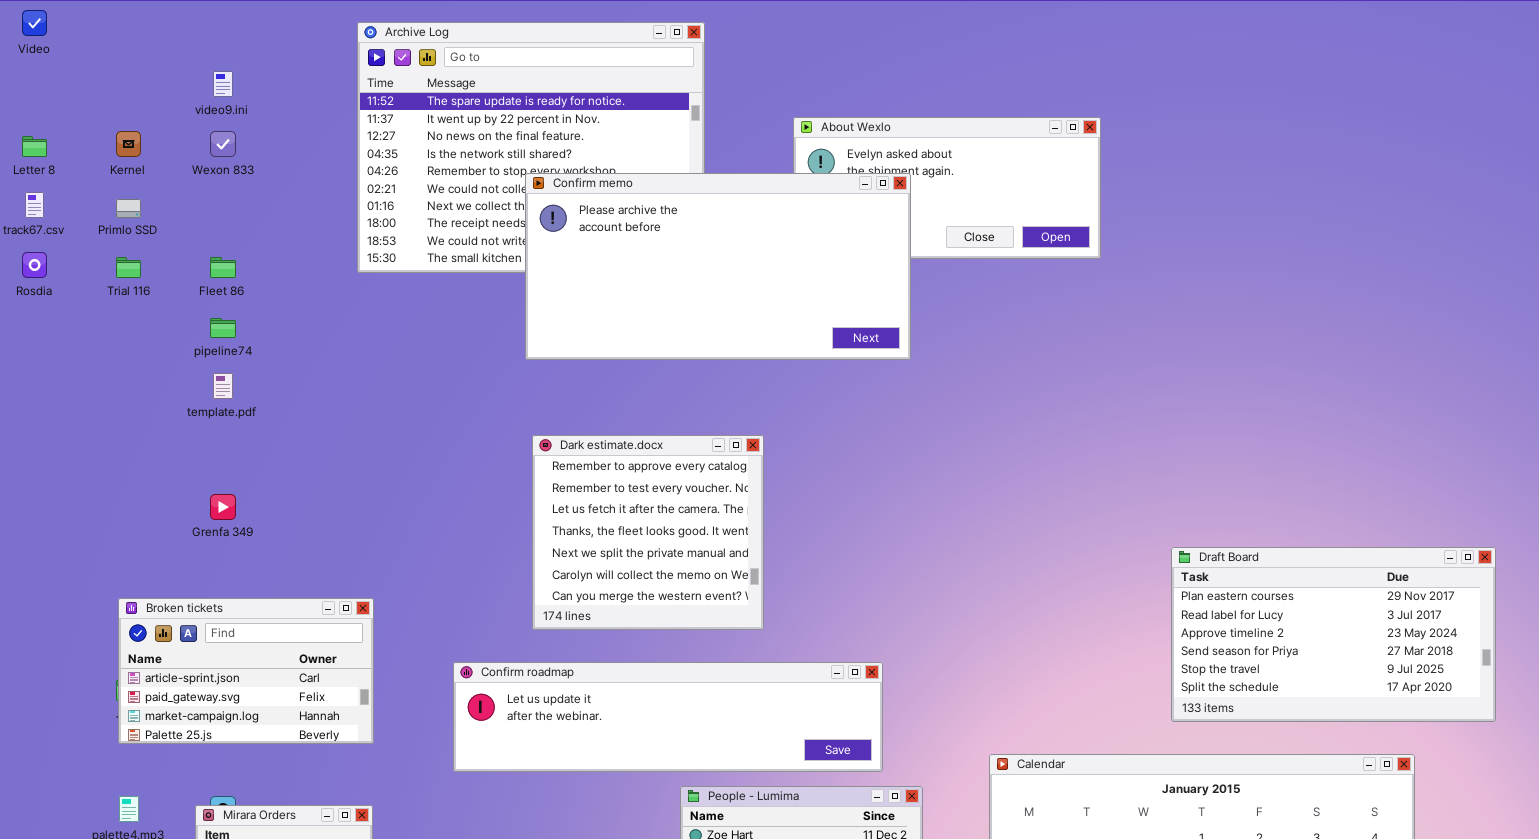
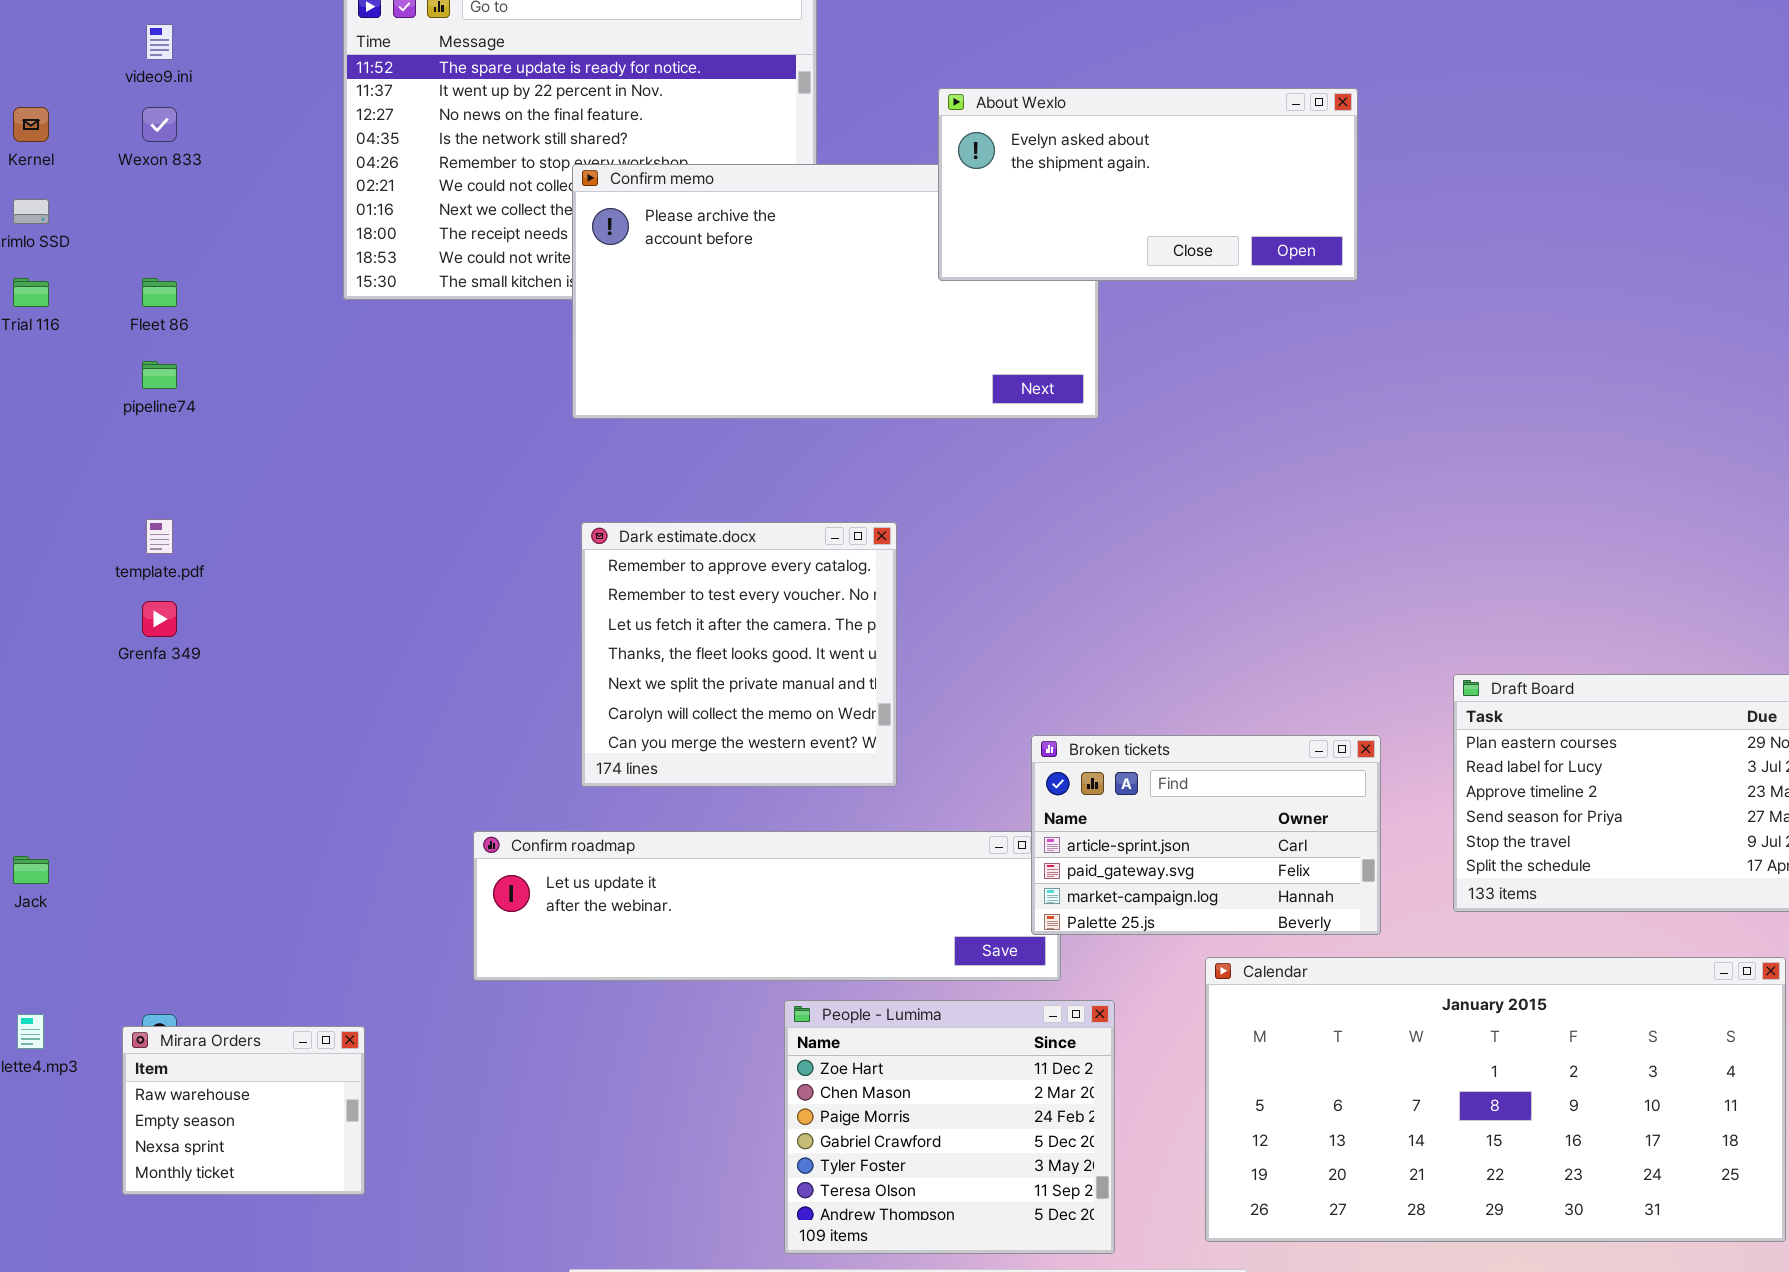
About Wexlo: [793,117,1101,259] -> [938,88,1358,281], raised
template.pdf: [213,373,233,399] -> [146,519,173,554], moved
Broken tickets: [118,598,374,744] -> [1031,735,1381,935], moved

